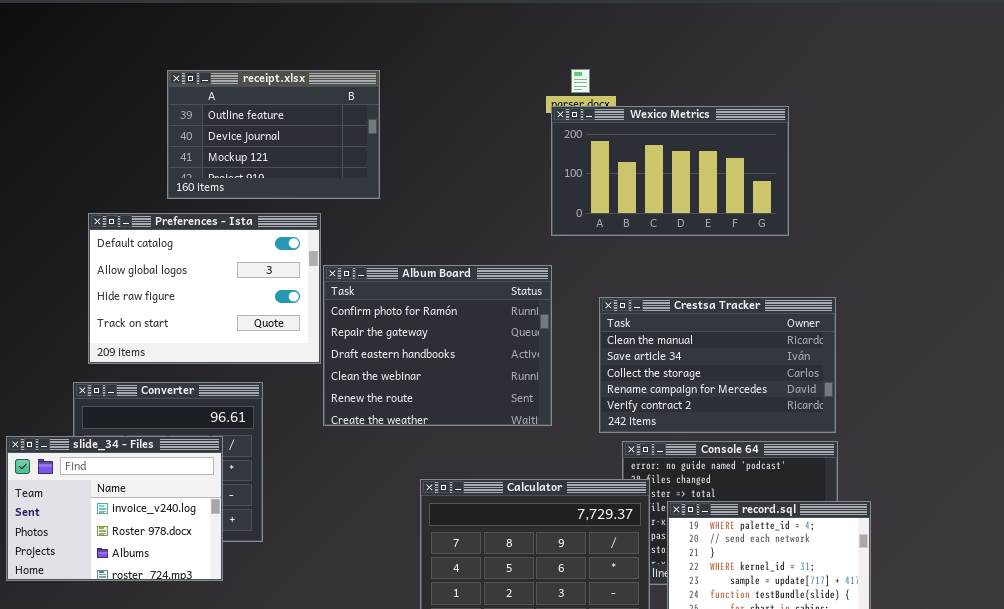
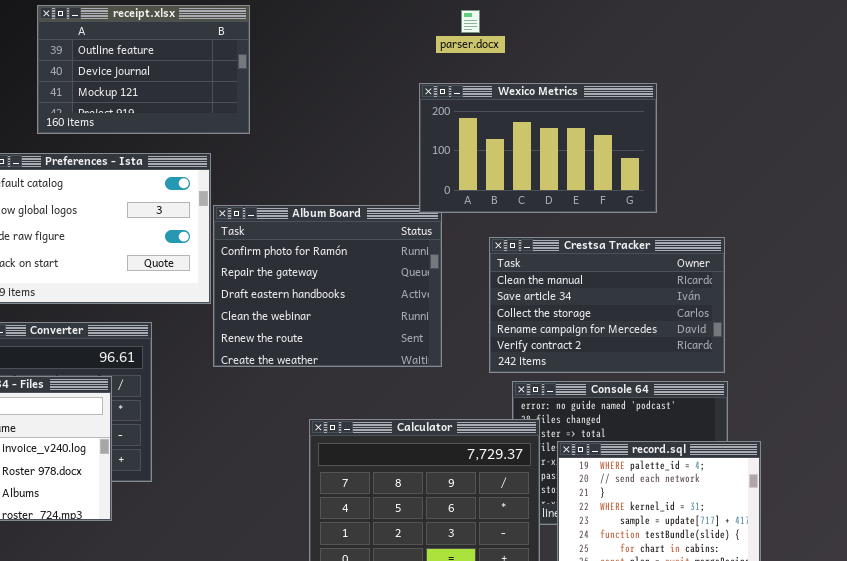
receipt.xlsx: [167,70,380,199] -> [37,5,250,134], moved
Wexico Metrics: [551,106,789,236] -> [419,83,657,213], moved

